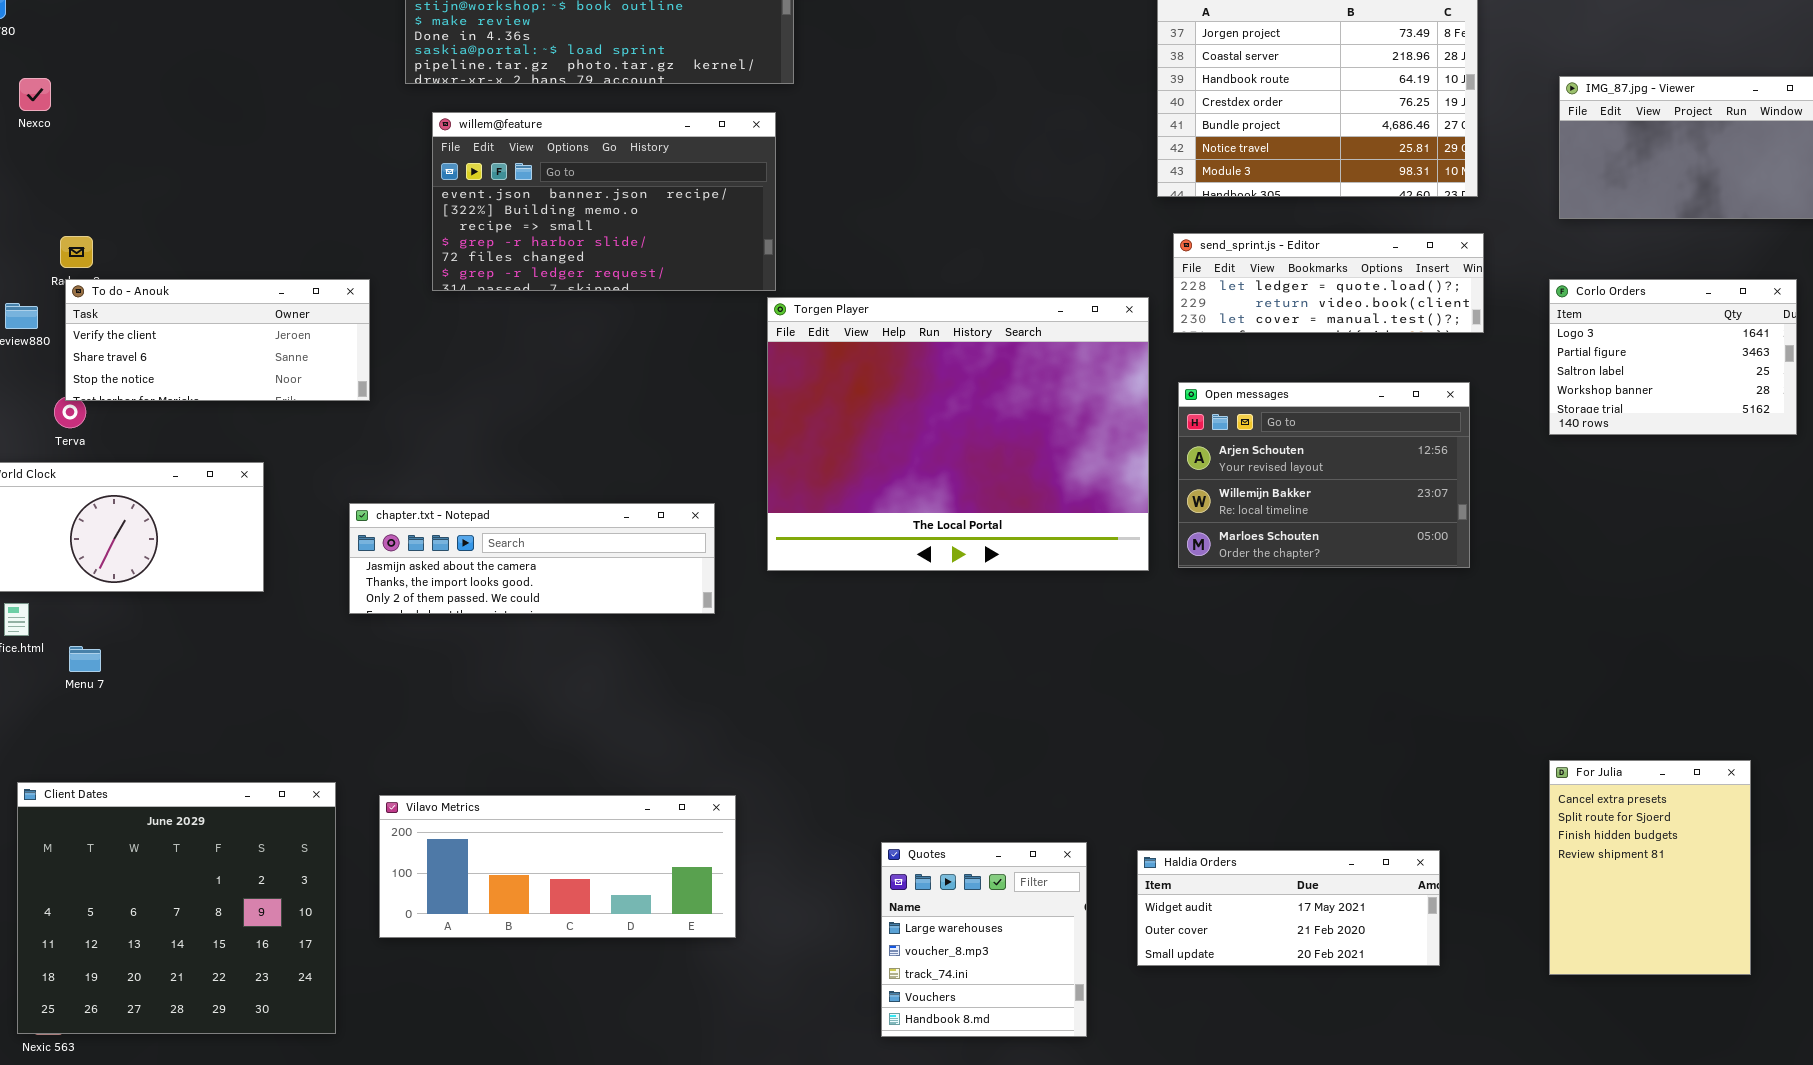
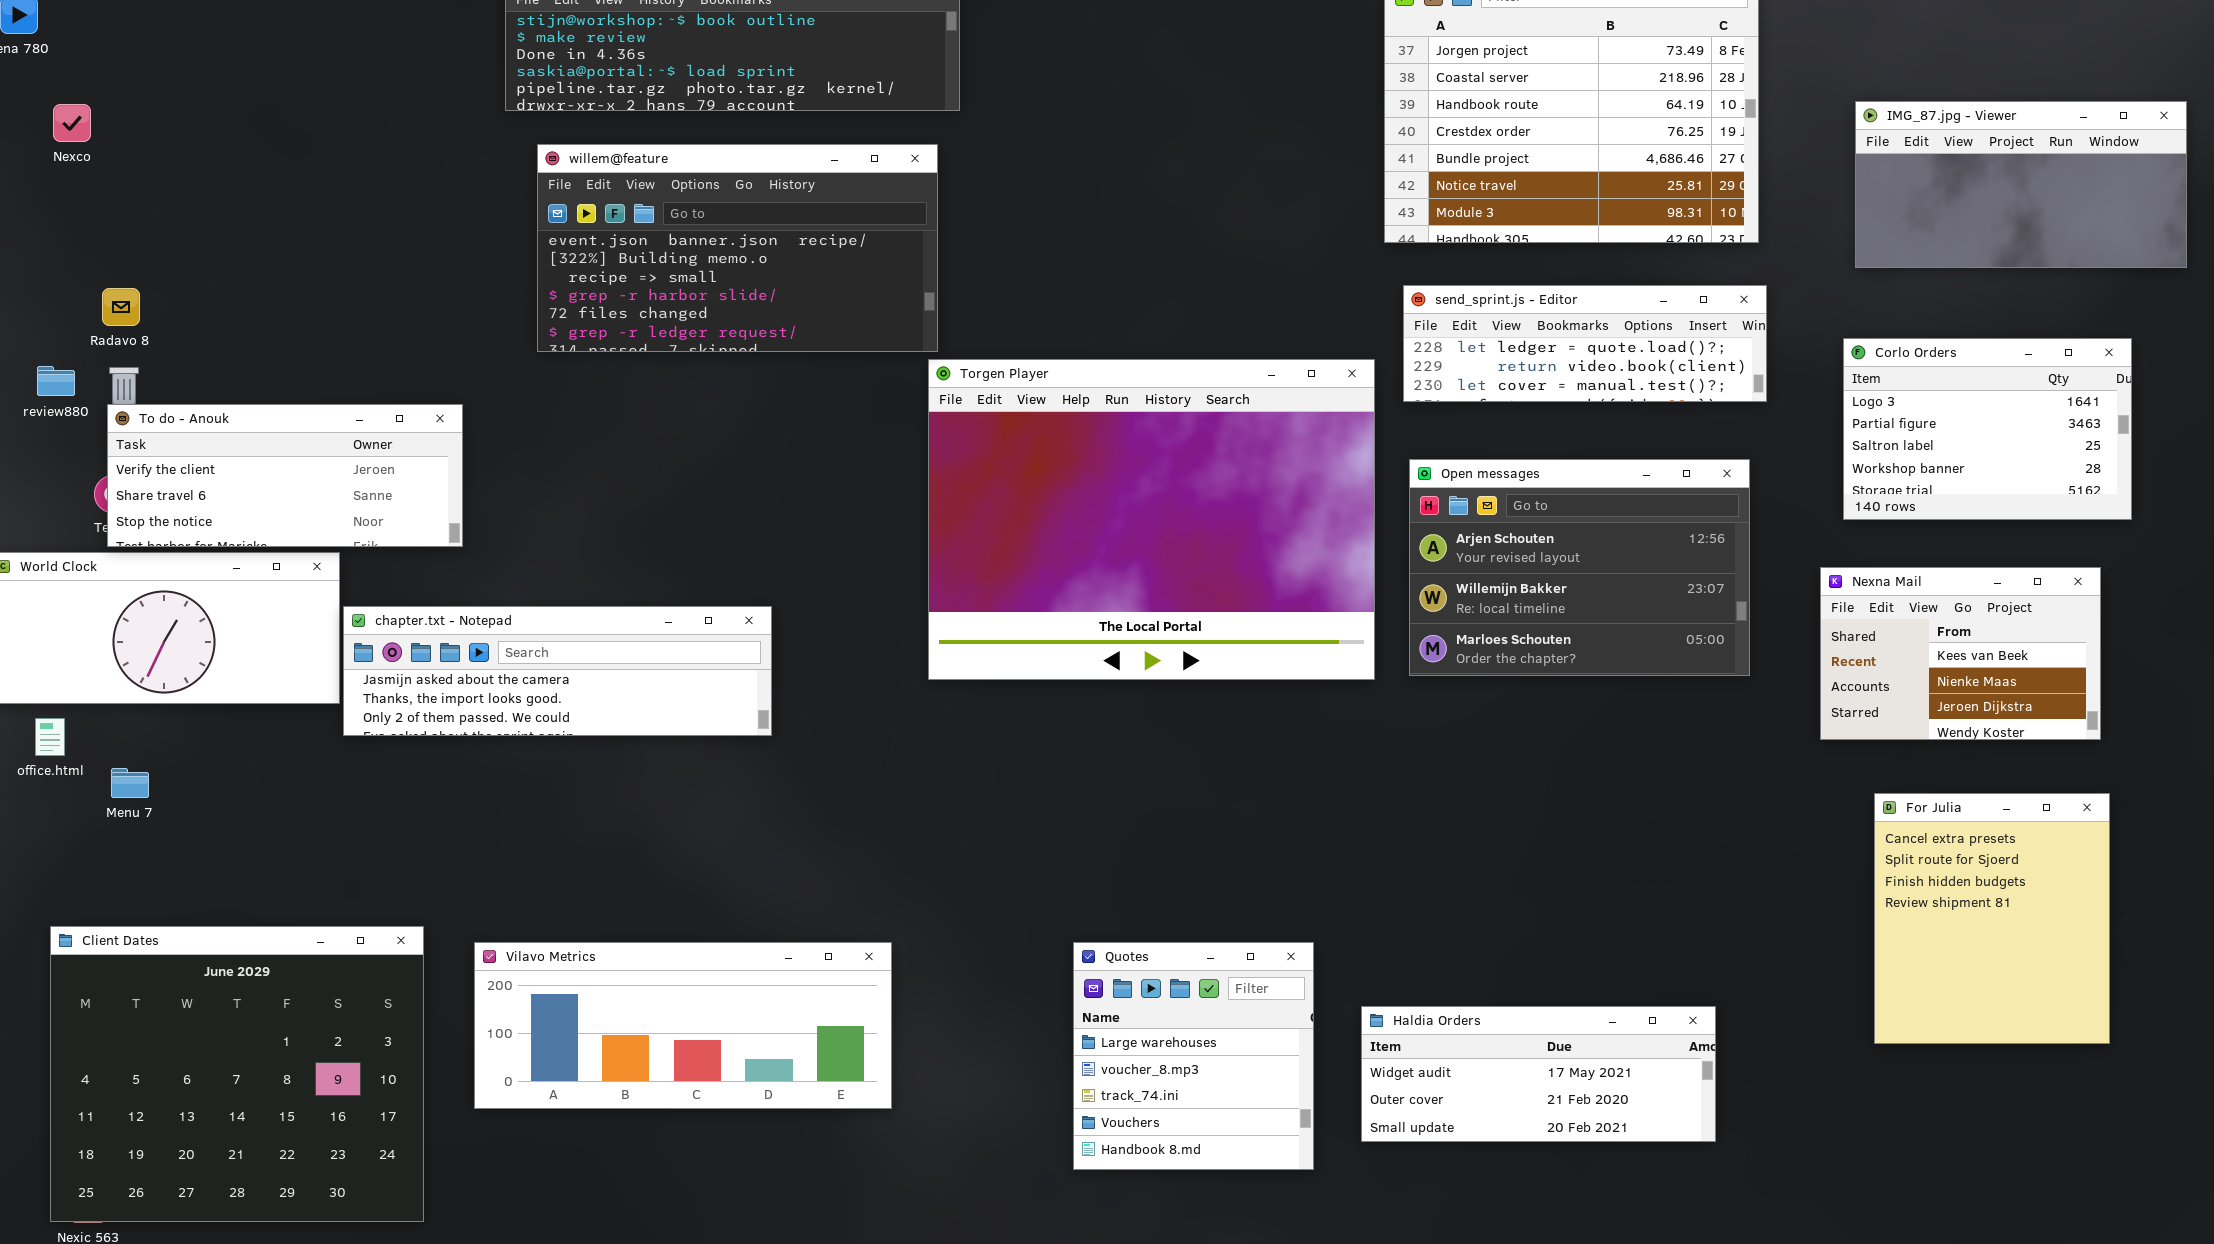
To do - Anouk: [65,279,370,401] -> [107,404,463,547], moved
Nexna Mail: none -> [1820,567,2101,740], opened
chapter.txt - Notepad: [349,503,715,614] -> [343,606,772,736], moved
For Julia: [1549,760,1751,975] -> [1874,793,2110,1044], moved
Quotes: [881,842,1087,1037] -> [1073,942,1314,1170], moved

